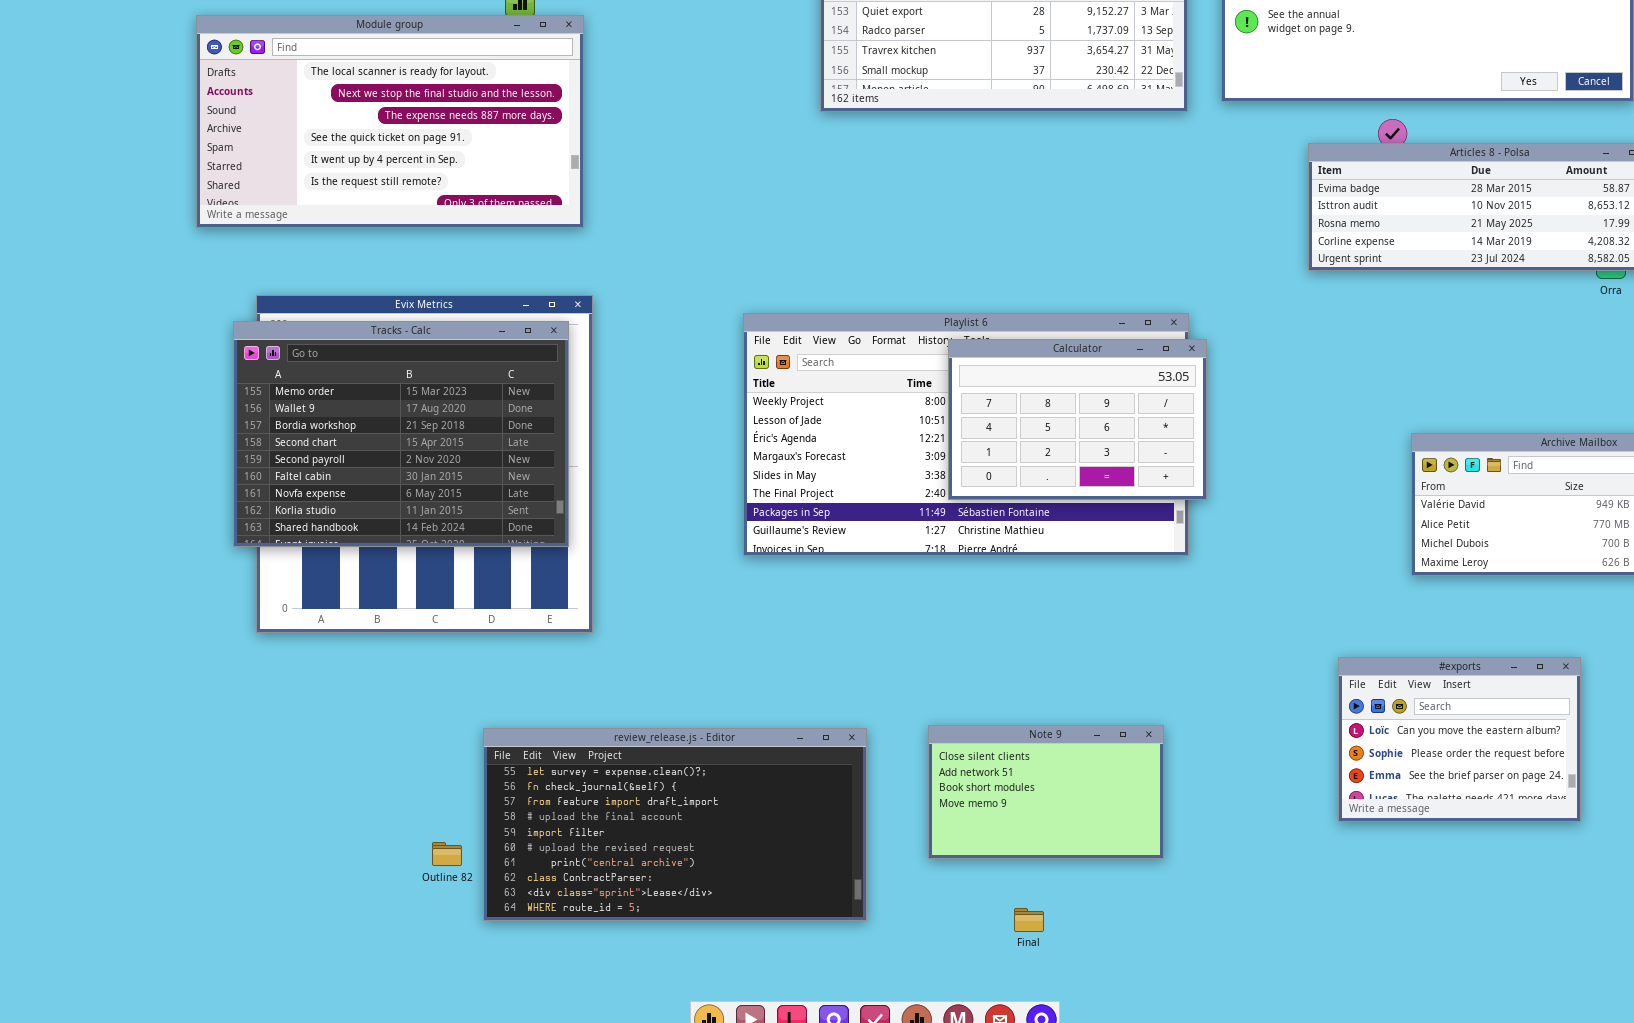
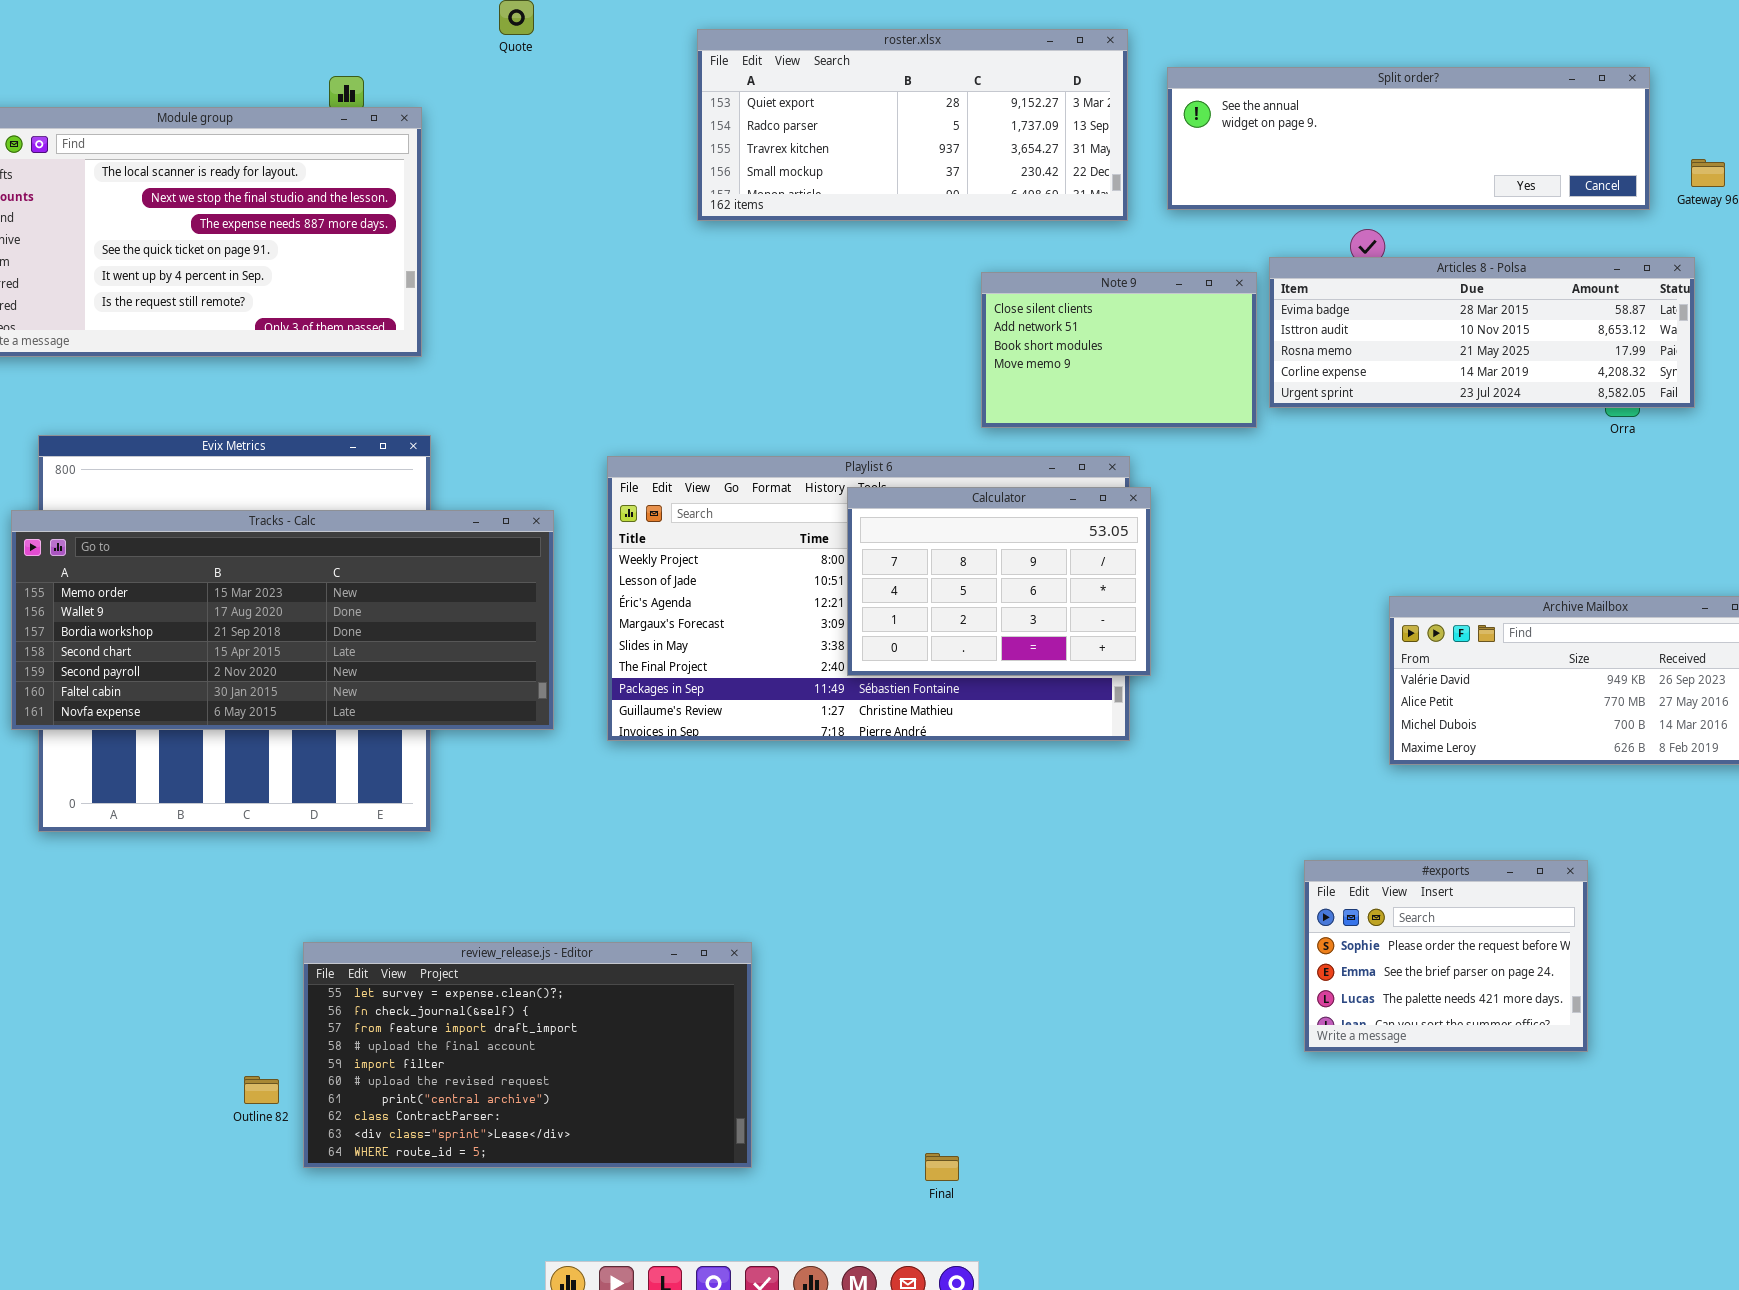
Tracks - Calc: [233,321,569,547] -> [11,510,554,730], resized
#exports: [1338,657,1581,822] -> [1304,860,1588,1052], scrolled down 1 row
Note 9: [928,725,1164,859] -> [981,272,1257,428], moved

